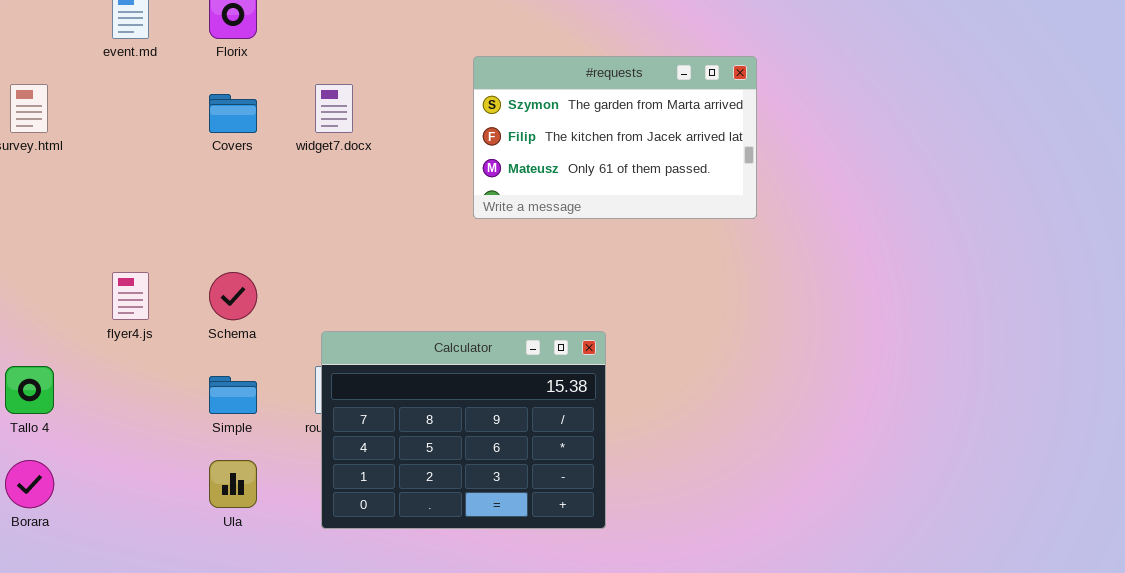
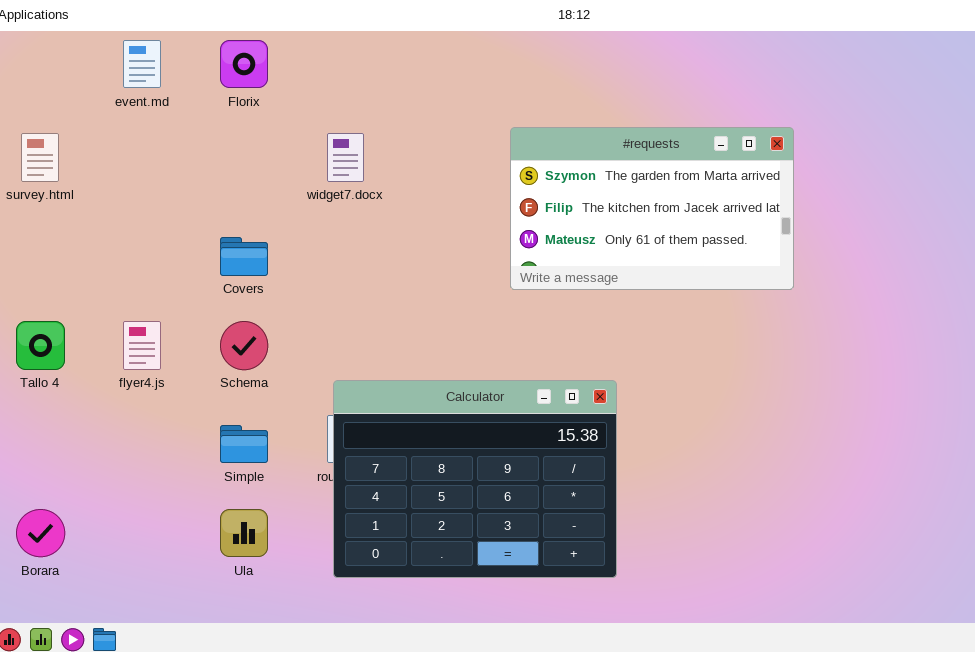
#requests: [473,56,757,219] -> [510,127,794,290], moved
Covers: [209,94,257,133] -> [220,237,268,276], moved
Tallo 4: [5,366,54,414] -> [16,321,65,370], moved

